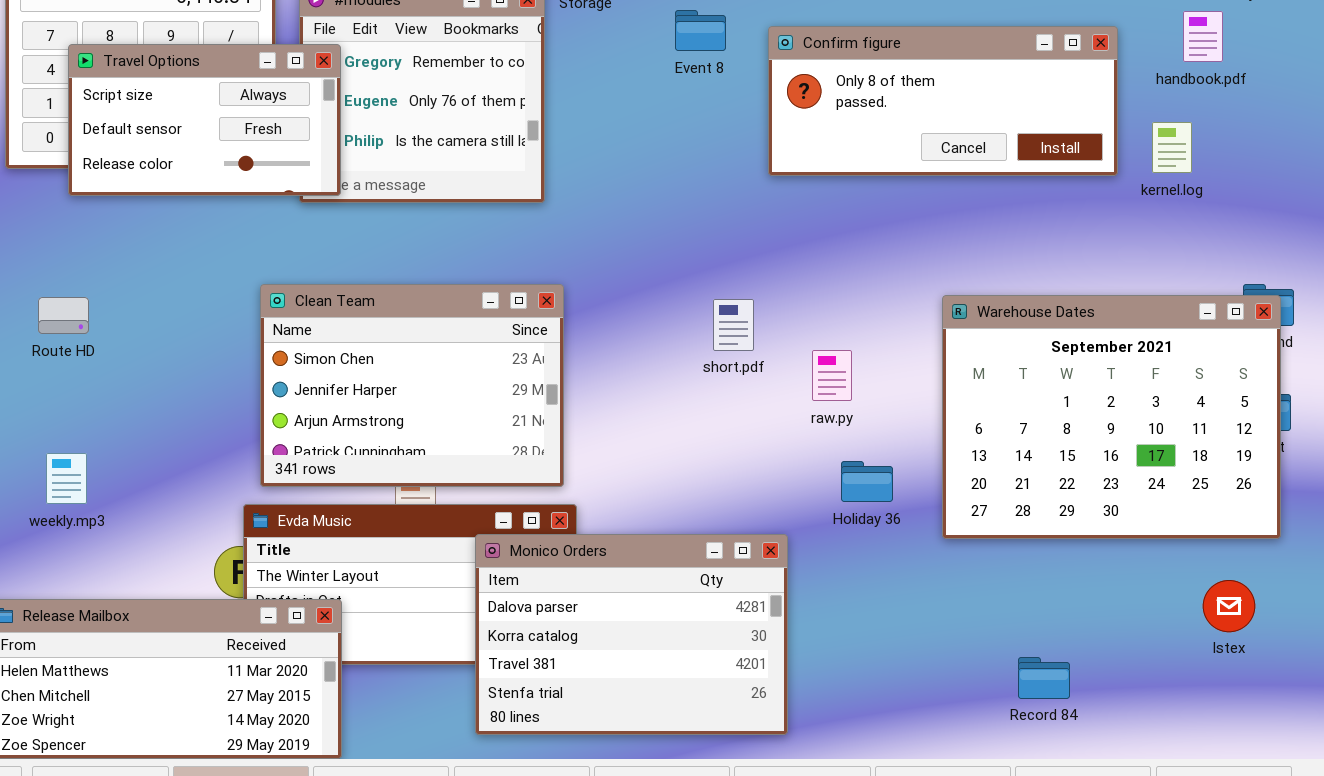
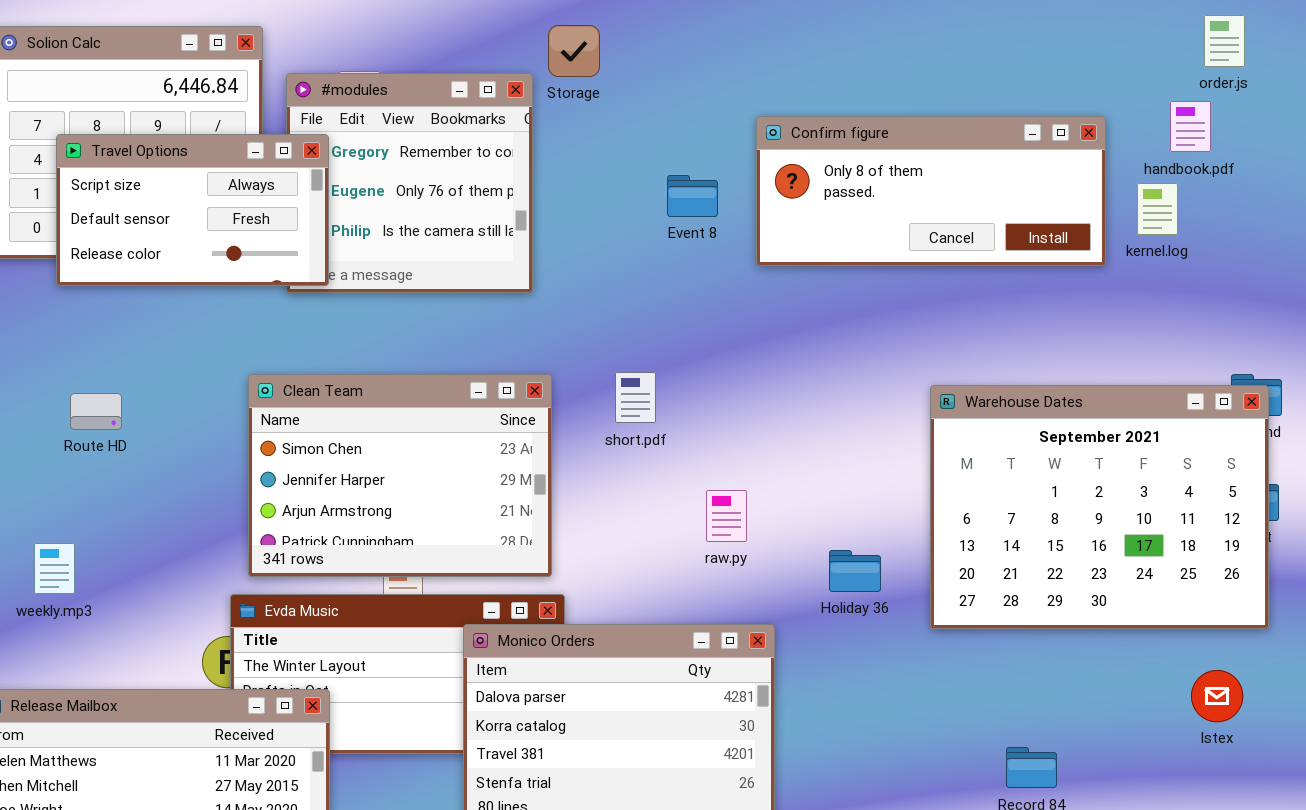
Event 8: [675,10,726,51] -> [667,175,718,217], moved
kernel.log: [1152,122,1192,173] -> [1137,183,1178,235], moved
Route HD: [38,297,89,334] -> [70,393,122,430], moved
short.pdf: [713,299,754,351] -> [615,372,656,423], moved
raw.py: [812,350,852,401] -> [706,490,747,542], moved

